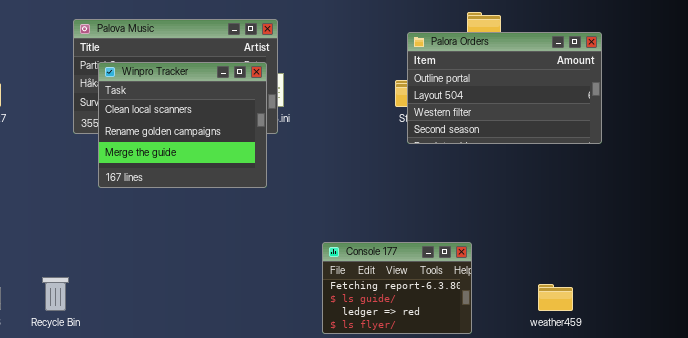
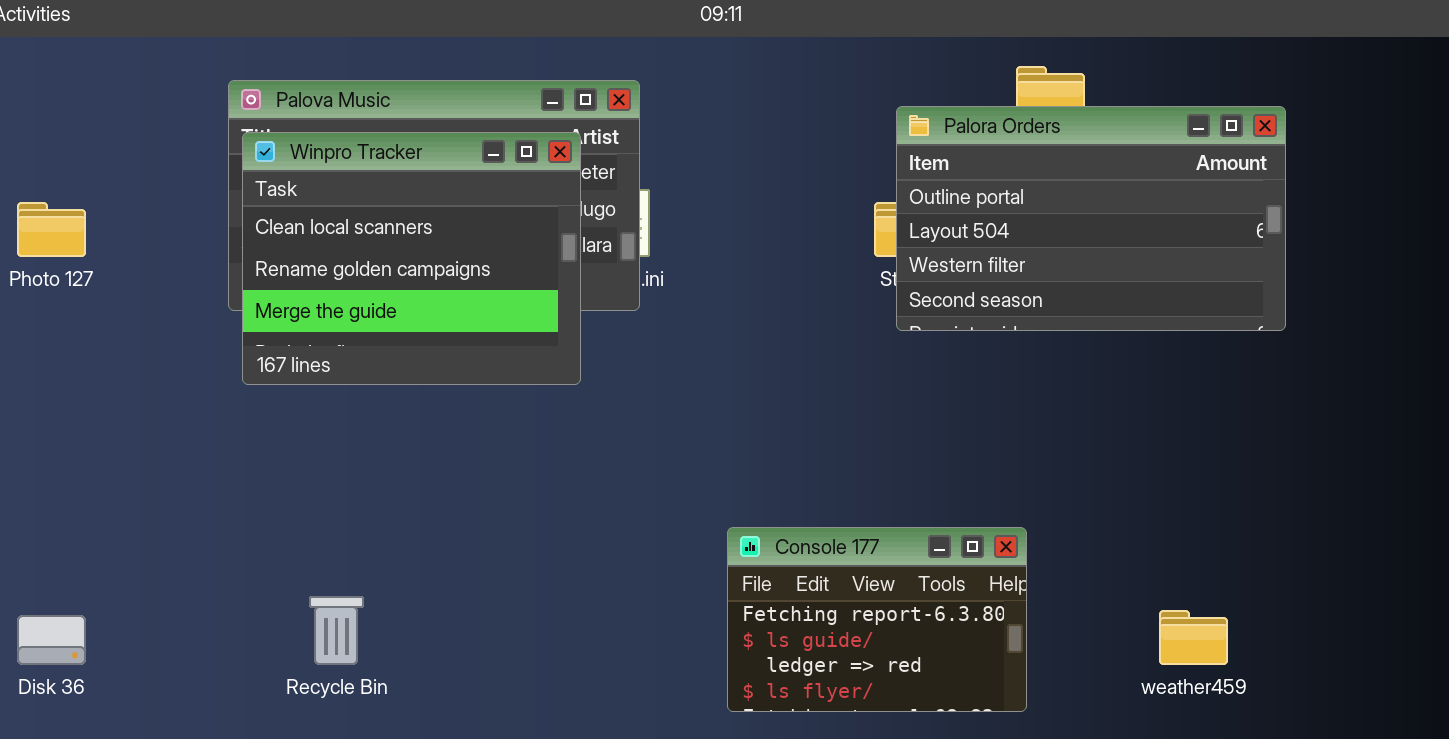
Winpro Tracker: [98,62,267,188] -> [242,132,581,385], moved
Recycle Bin: [42,277,69,311] -> [309,596,364,665], moved

